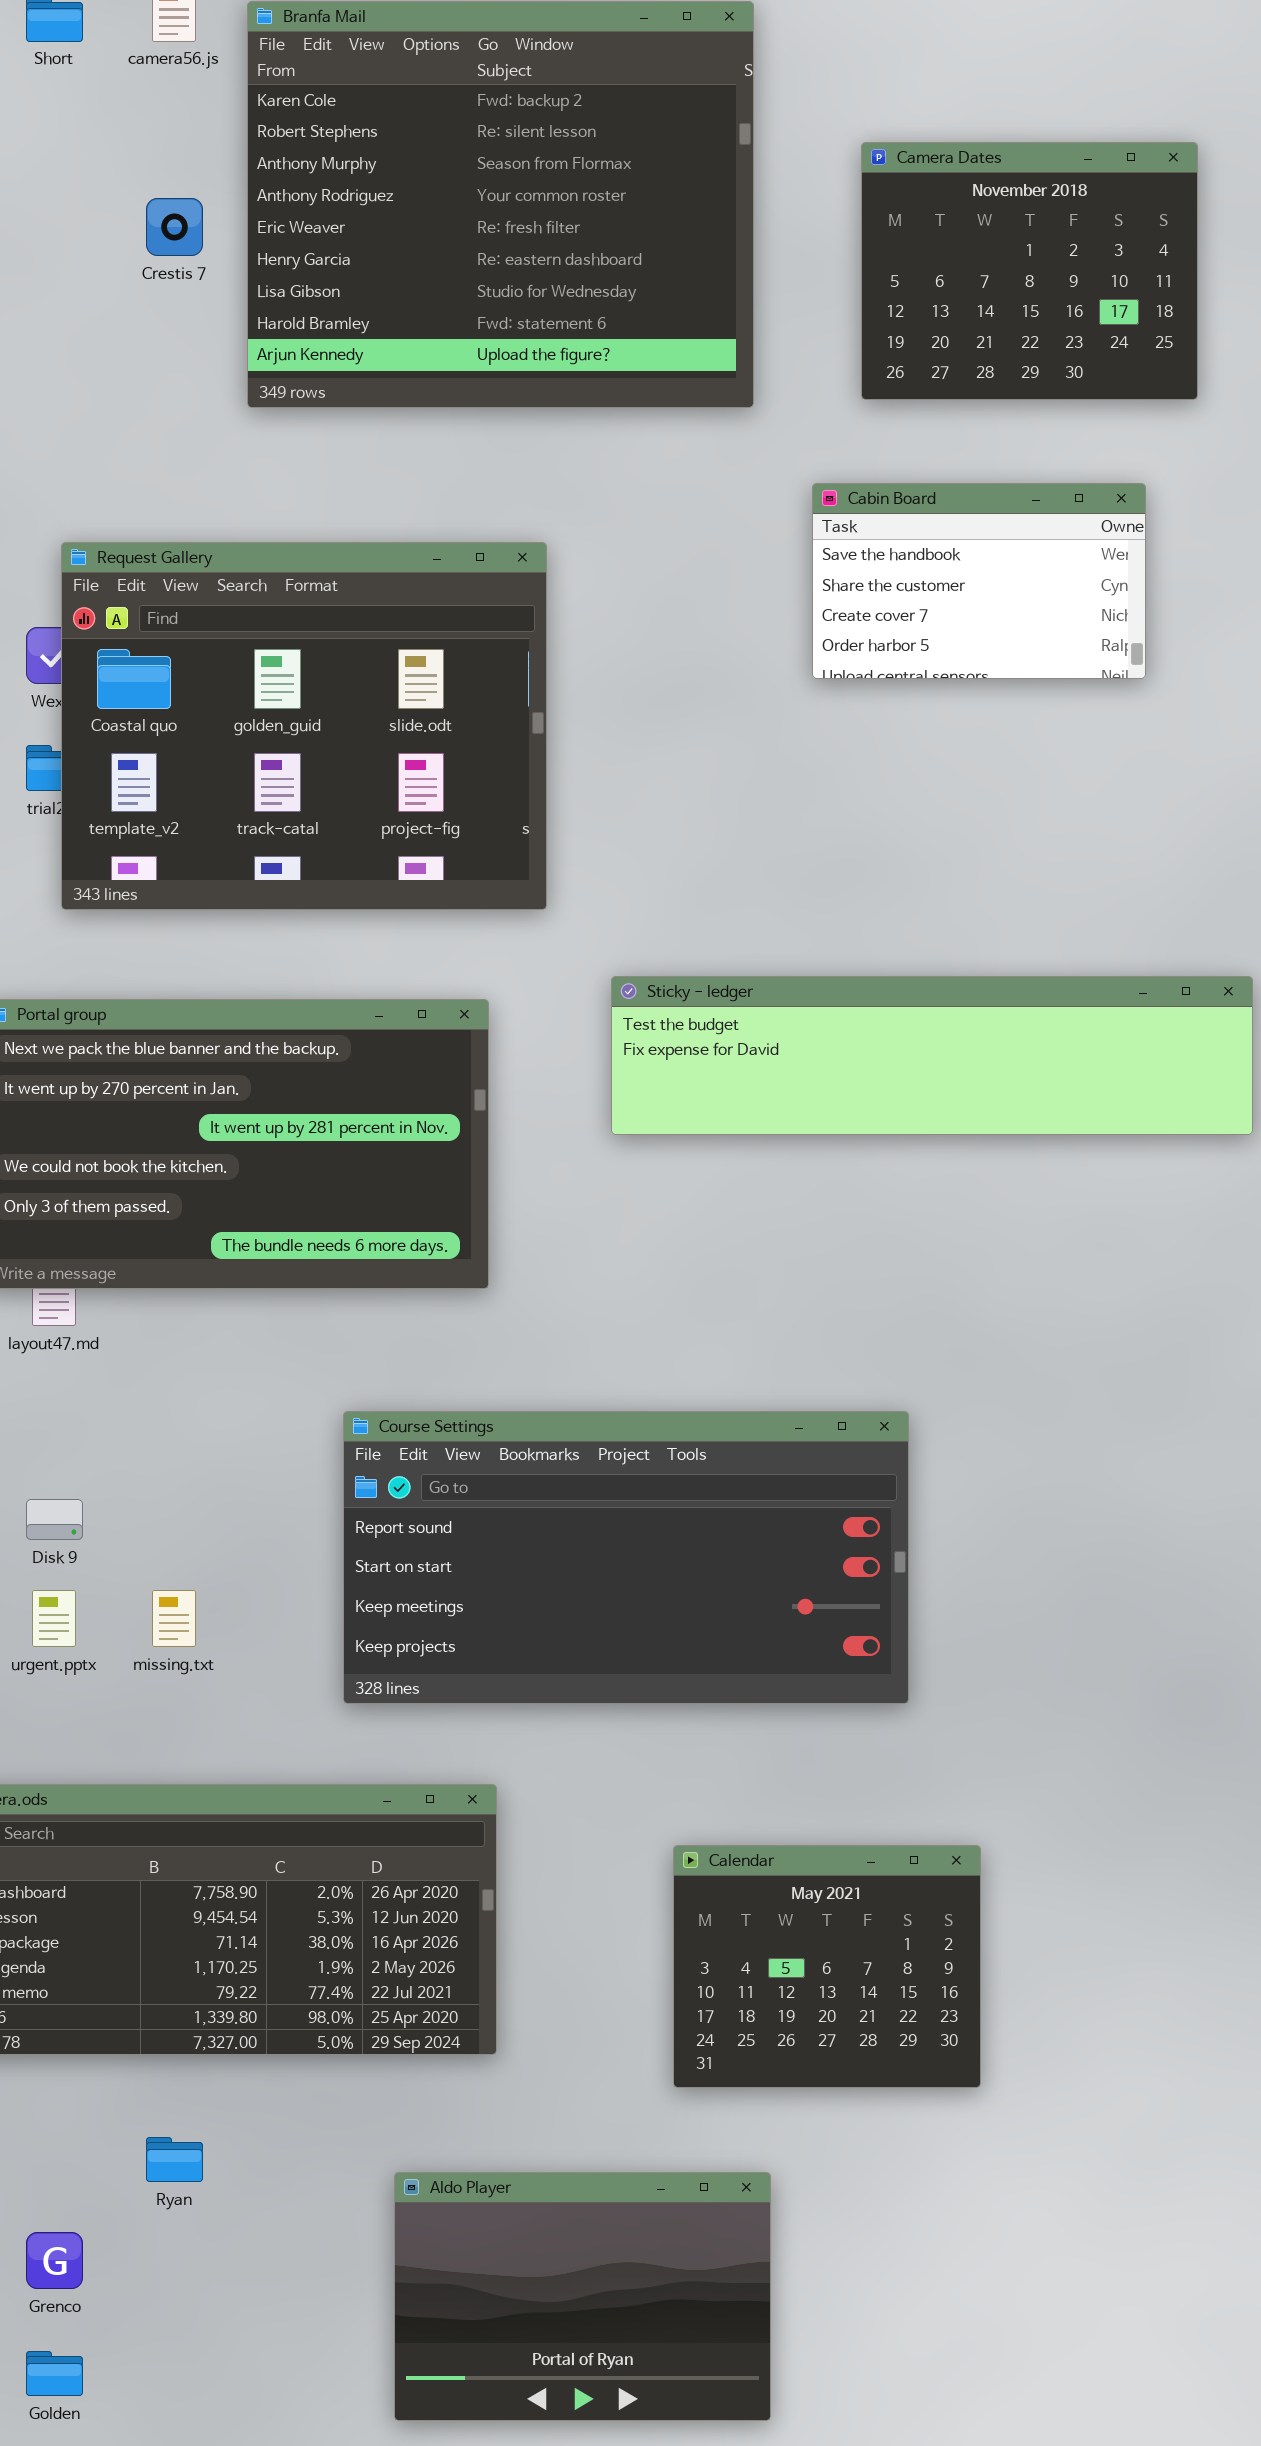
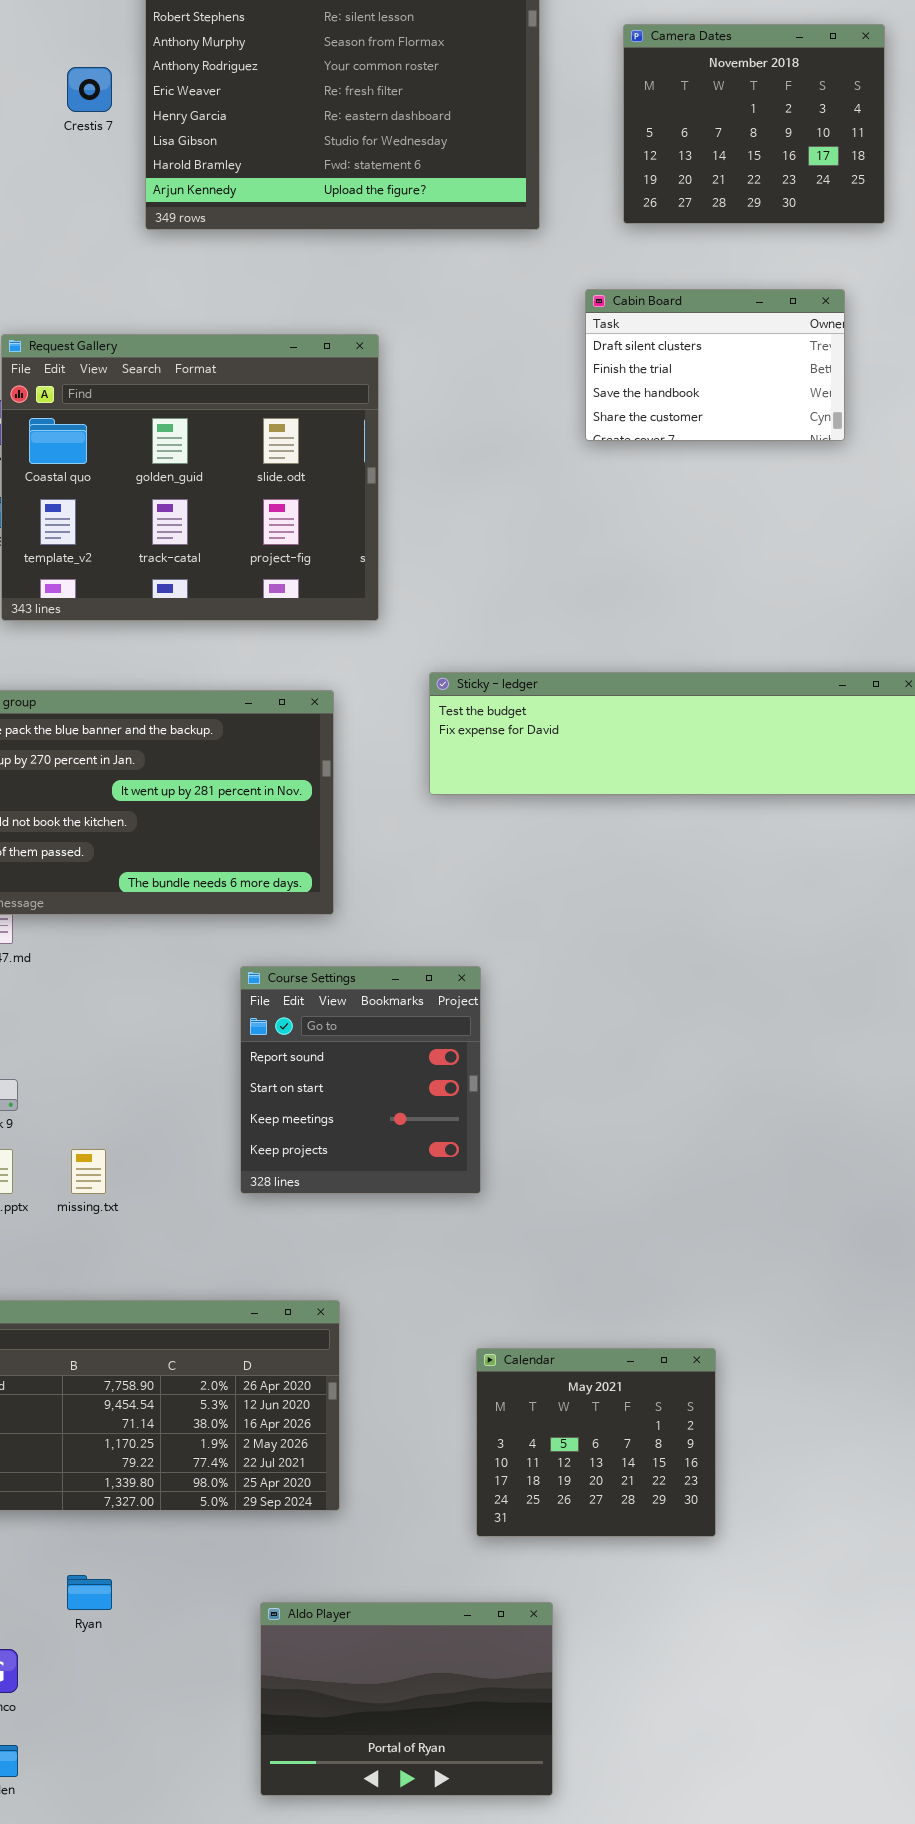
Cabin Board: [812,483,1146,679] -> [585,289,845,441], scrolled up 2 rows
Course Settings: [343,1411,909,1704] -> [240,966,481,1194], moved, resized

